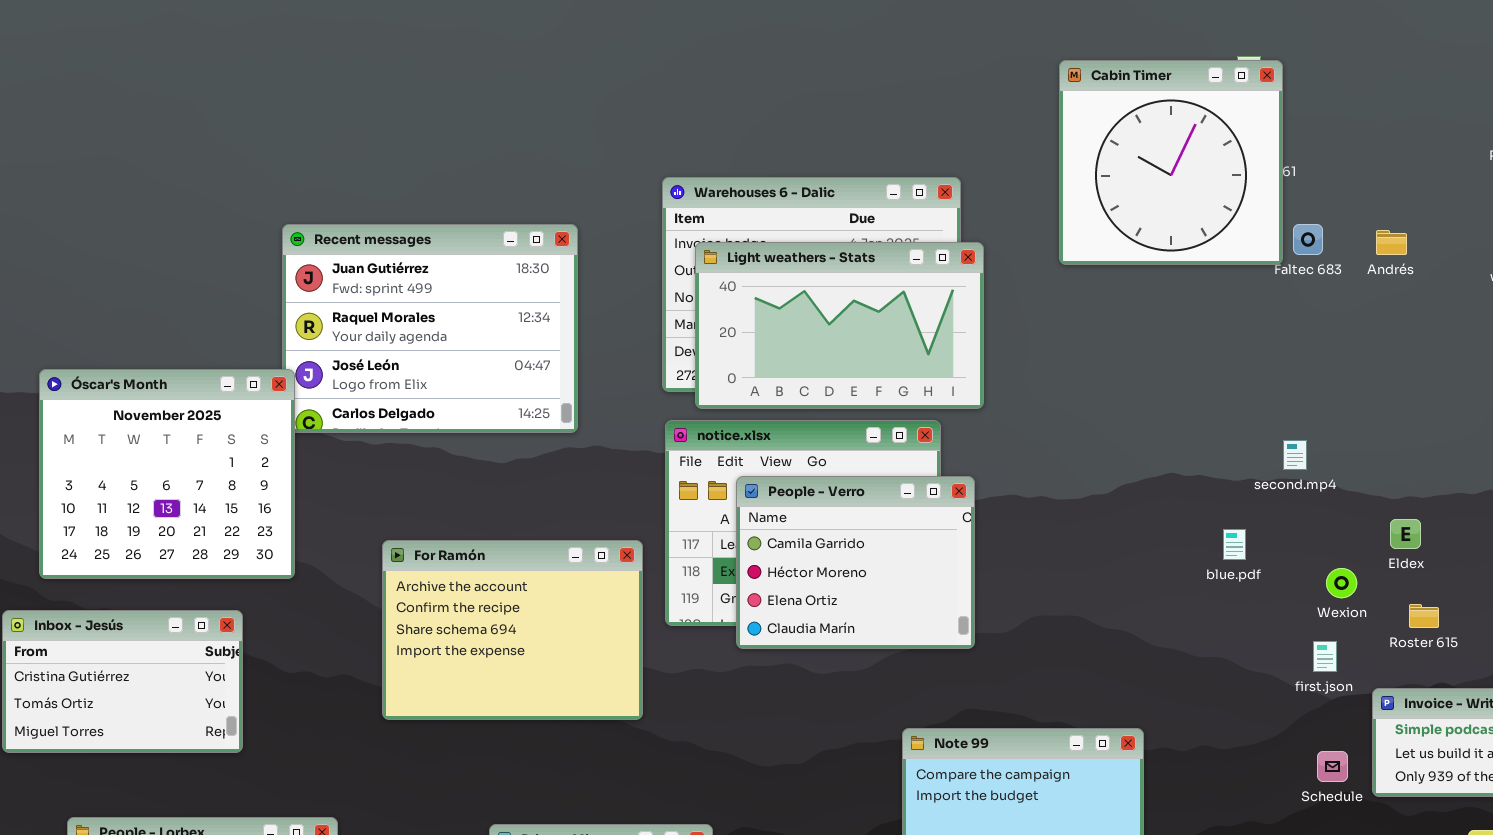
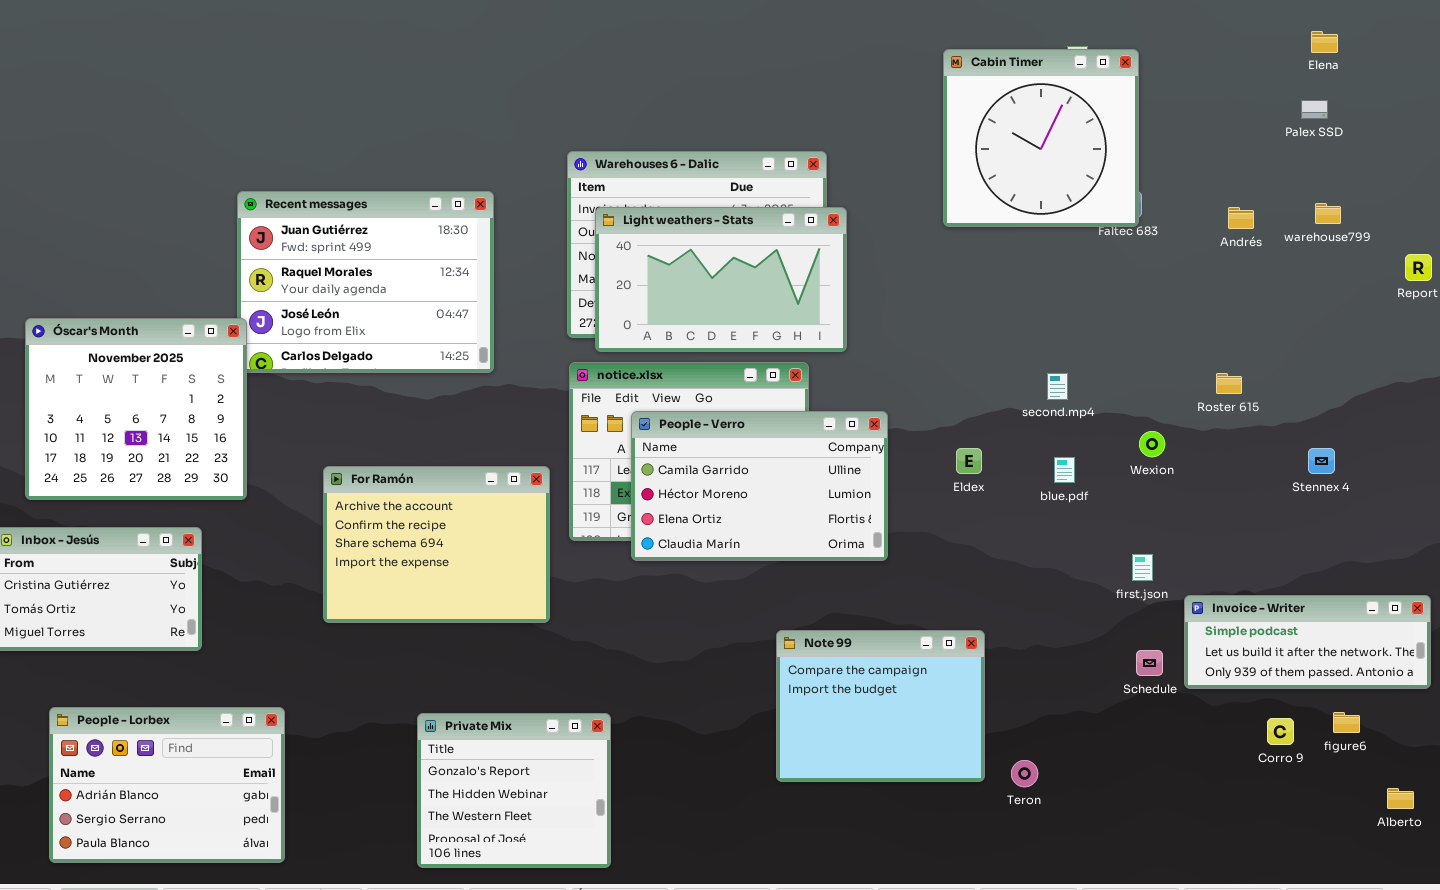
Cabin Timer: [1059,60,1283,265] -> [943,49,1139,227], moved
Andrés: [1376,230,1407,255] -> [1228,207,1254,229], moved
second.mp4: [1283,440,1307,470] -> [1047,373,1068,400], moved
People - Verro: [736,476,975,649] -> [631,411,888,561], resized
Eldex: [1390,519,1421,549] -> [956,448,982,474], moved
Wexion: [1326,568,1357,598] -> [1139,431,1165,457], moved
Roster 615: [1409,604,1439,628] -> [1216,373,1242,394], moved

